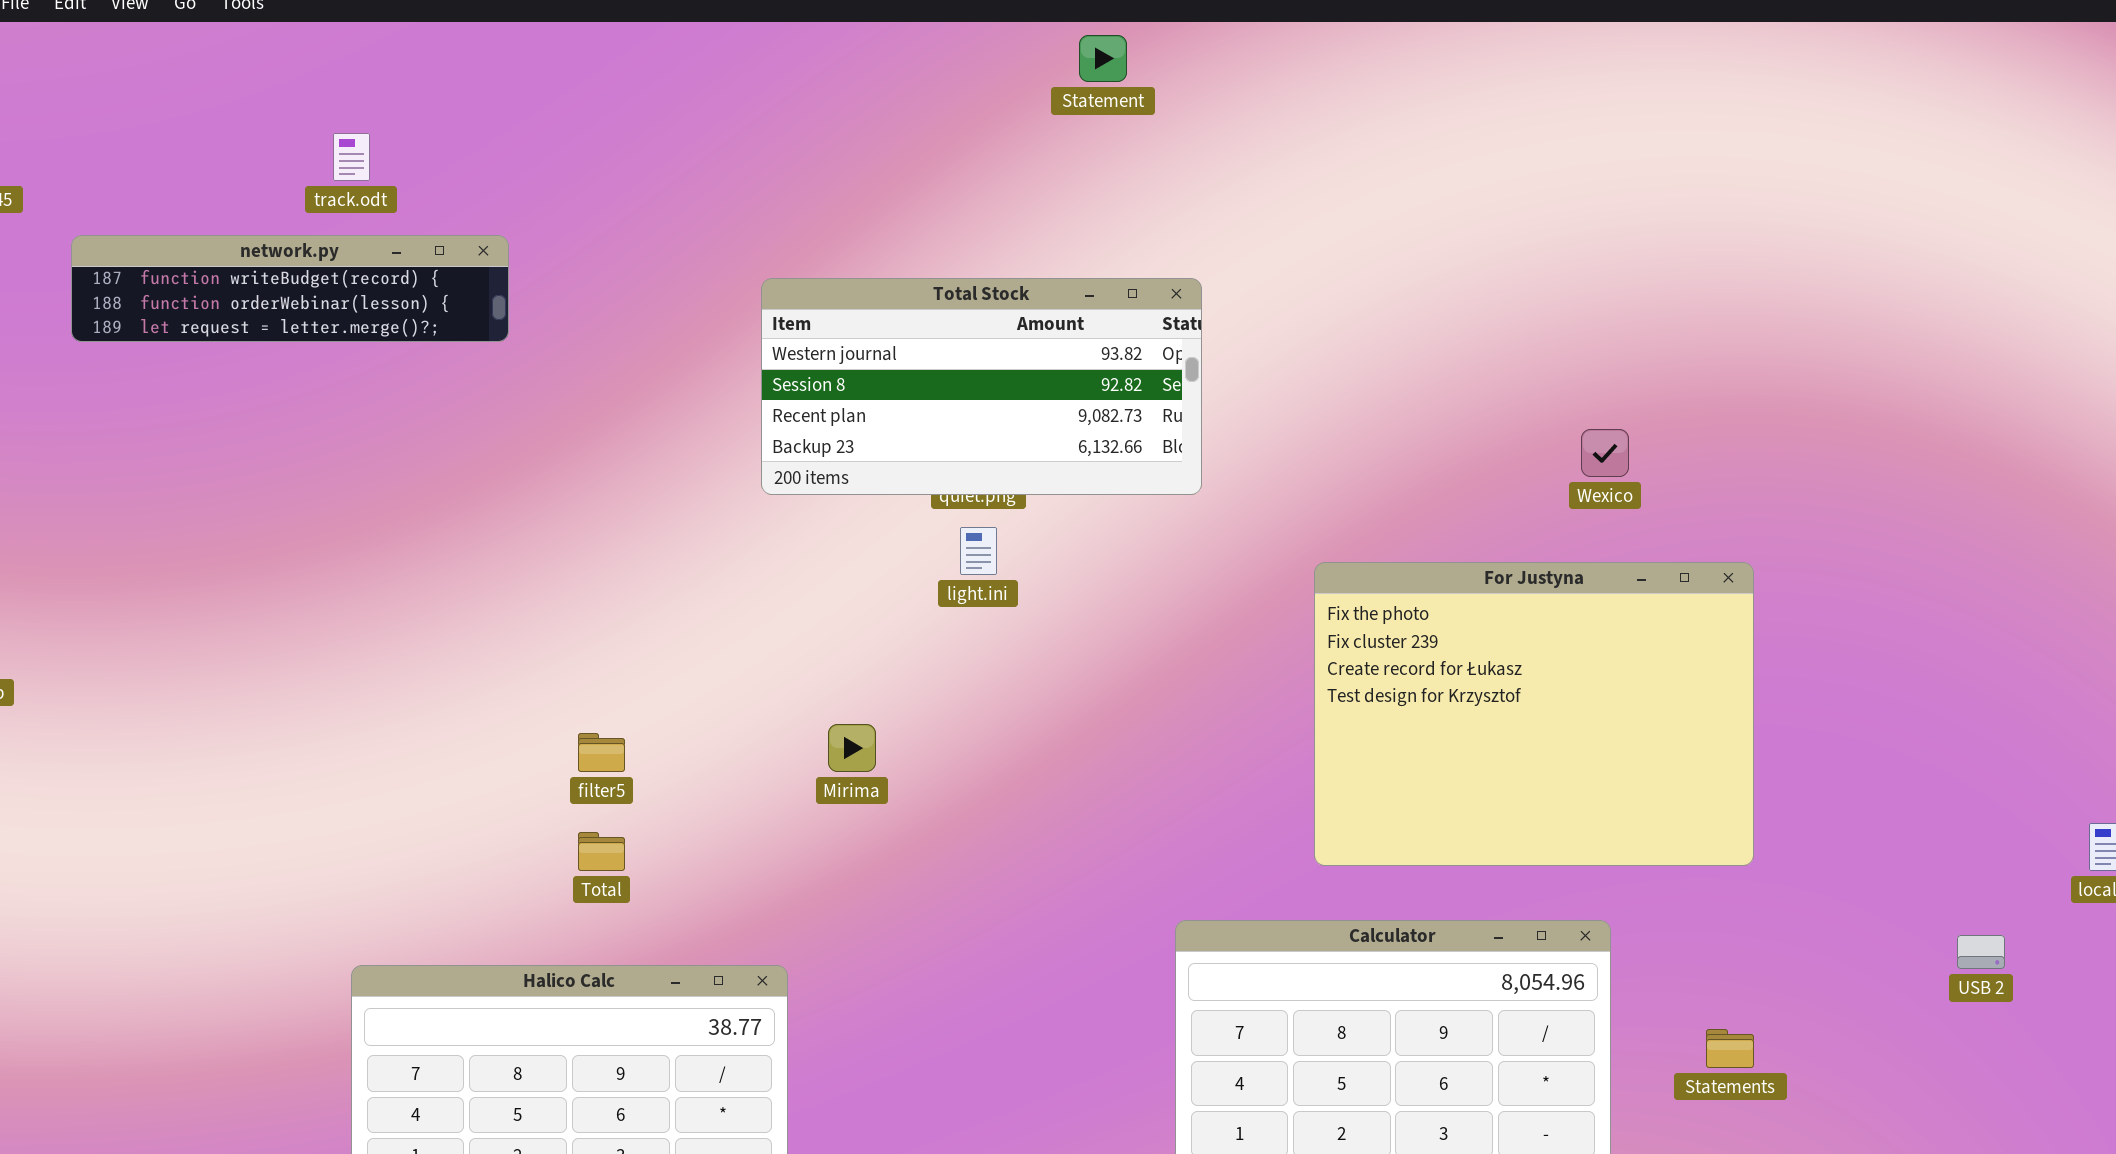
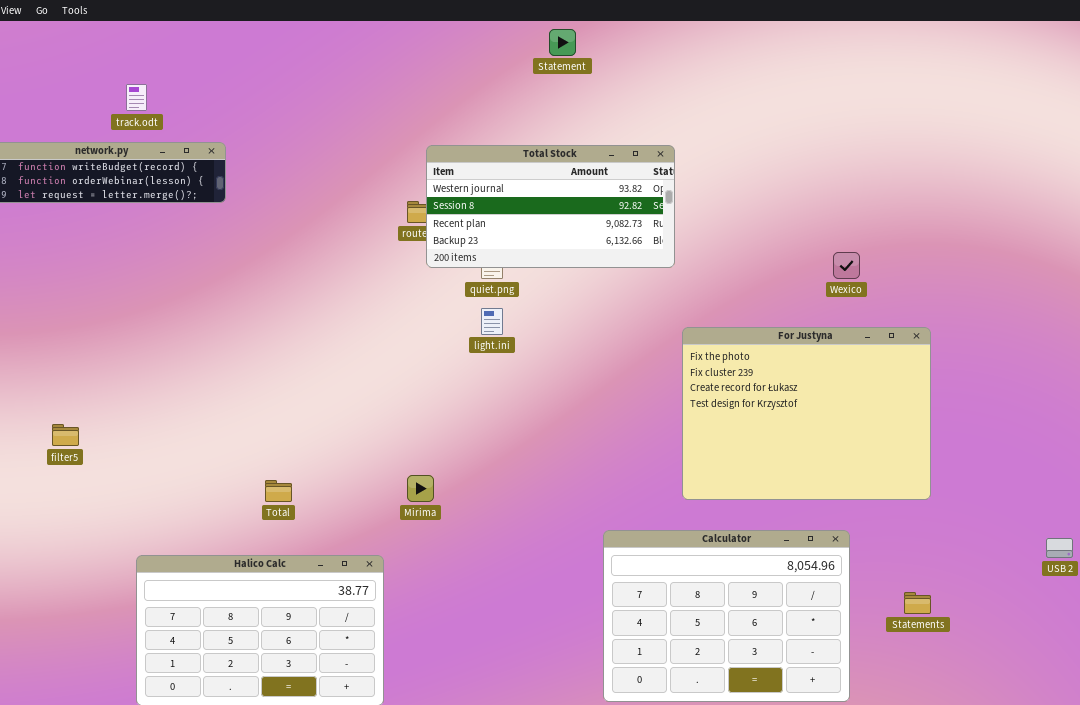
Total Stock: [761,278,1202,495] -> [426,145,675,268], moved
Mirima: [828,724,876,772] -> [407,475,434,502], moved
filter5: [578,733,625,772] -> [52,424,79,446], moved

